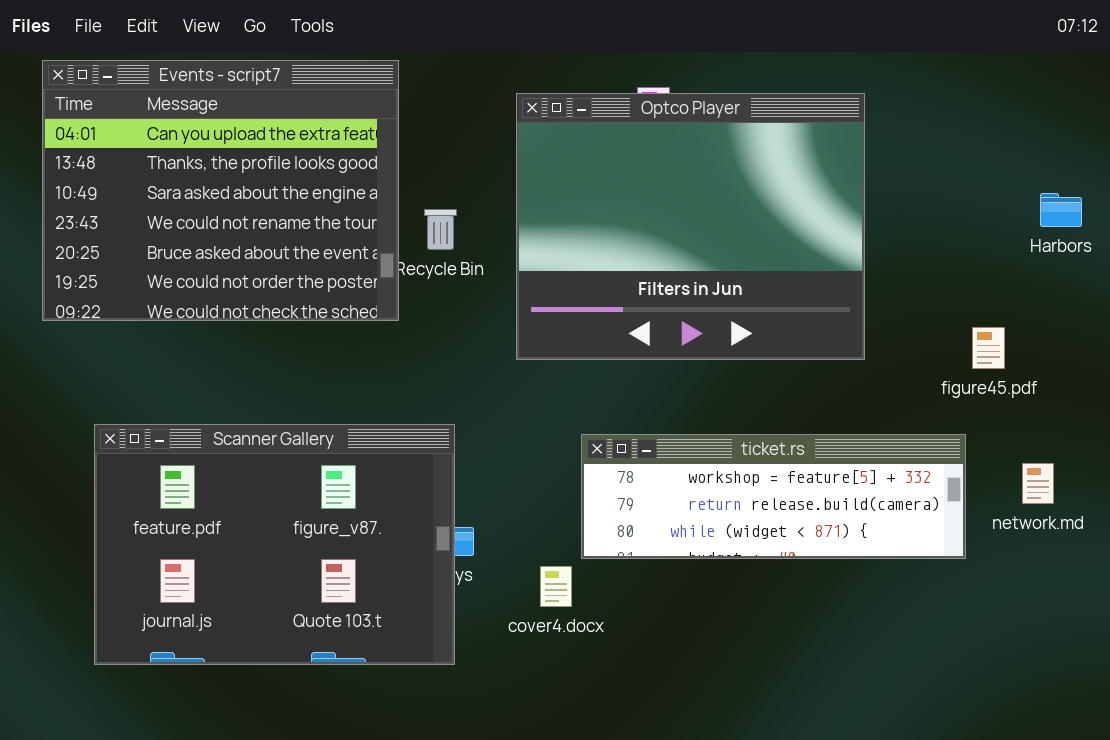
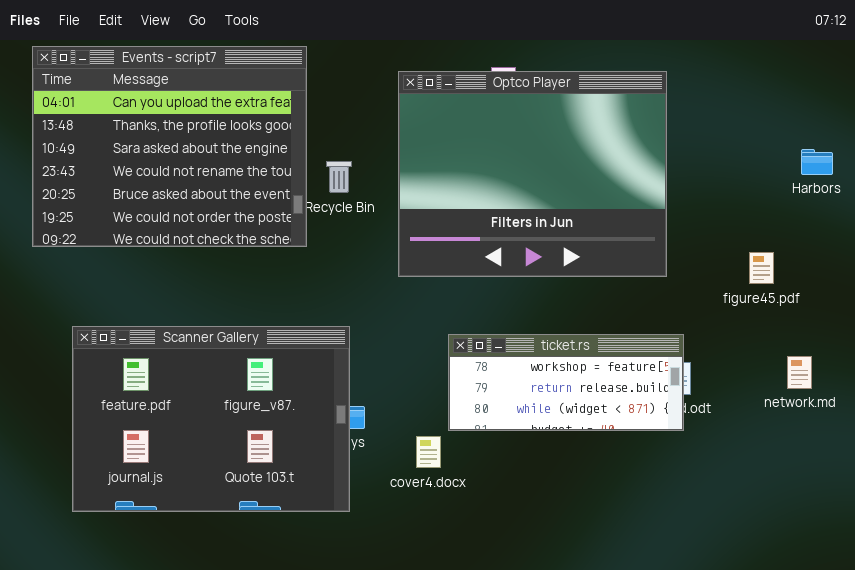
ticket.rs: [581,434,966,559] -> [448,334,684,431], resized

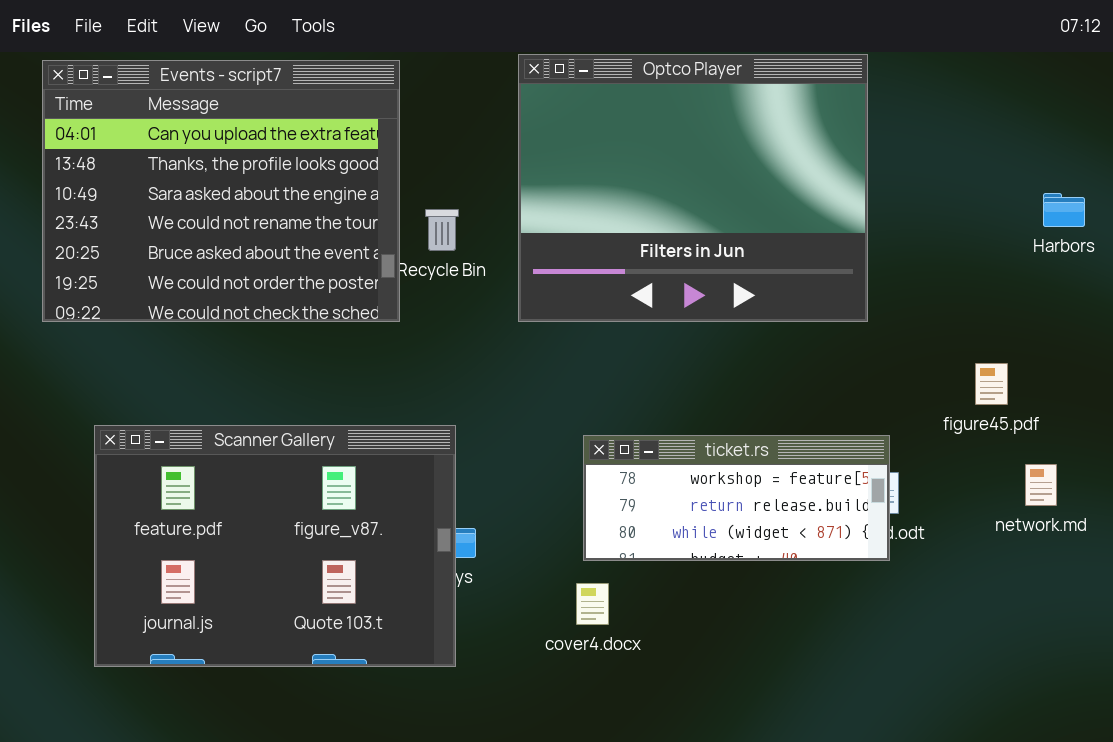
Optco Player: [398,71,667,277] -> [518,54,868,322], moved
figure45.pdf: [749,252,774,284] -> [975,363,1008,405], moved
cover4.docx: [416,436,441,468] -> [576,583,609,625], moved

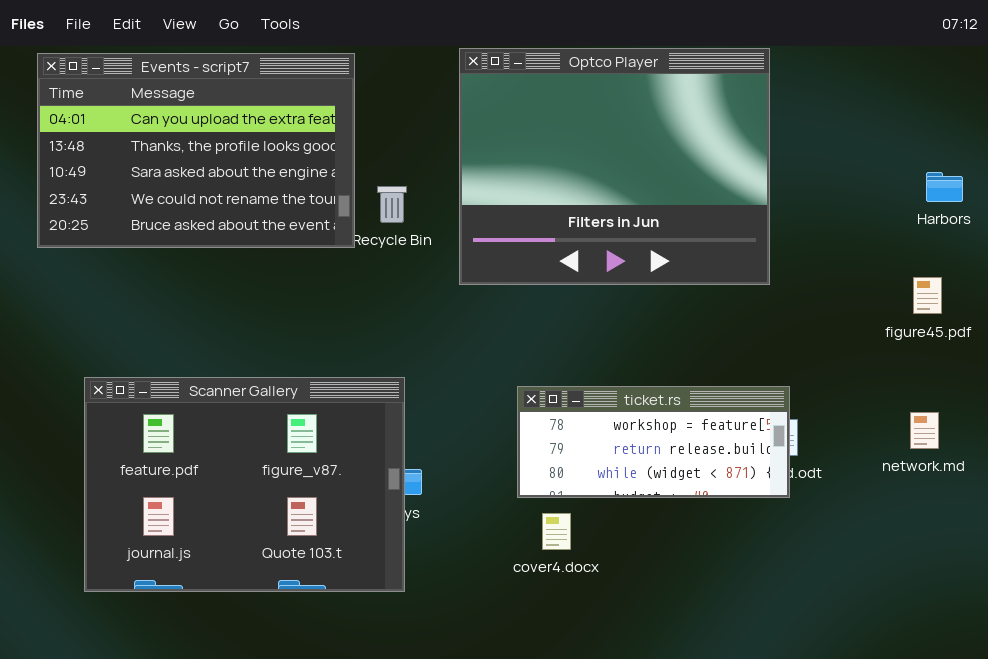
Events - script7: [42,60,400,322] -> [37,53,355,248], resized
figure45.pdf: [975,363,1008,405] -> [913,277,942,314], moved
cover4.docx: [576,583,609,625] -> [542,513,571,550], moved

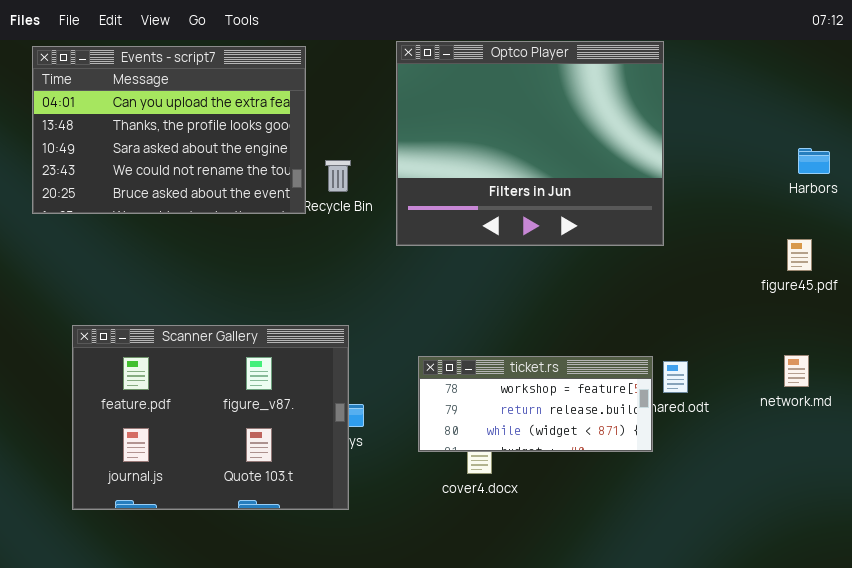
ticket.rs: [517,386,790,498] -> [418,356,653,452], moved

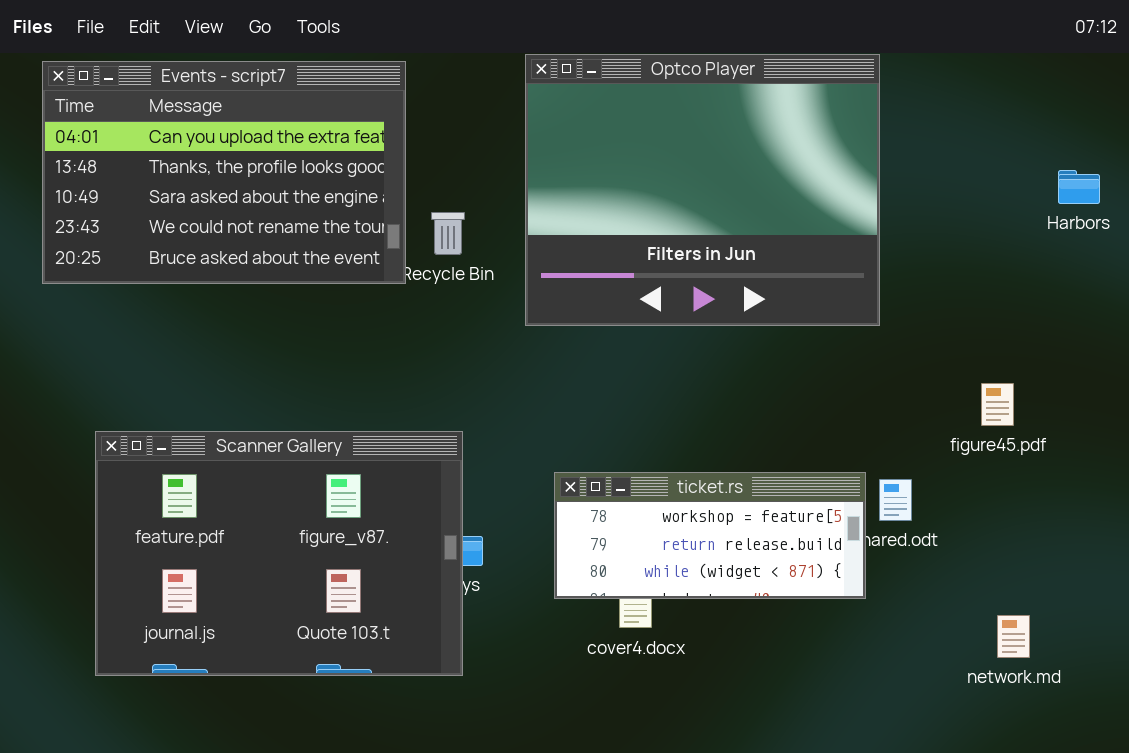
Harbors: [798,148,830,174] -> [1058,170,1100,204], moved
figure45.pdf: [787,239,812,271] -> [981,383,1014,426], moved
network.md: [784,355,809,387] -> [997,615,1030,658], moved

